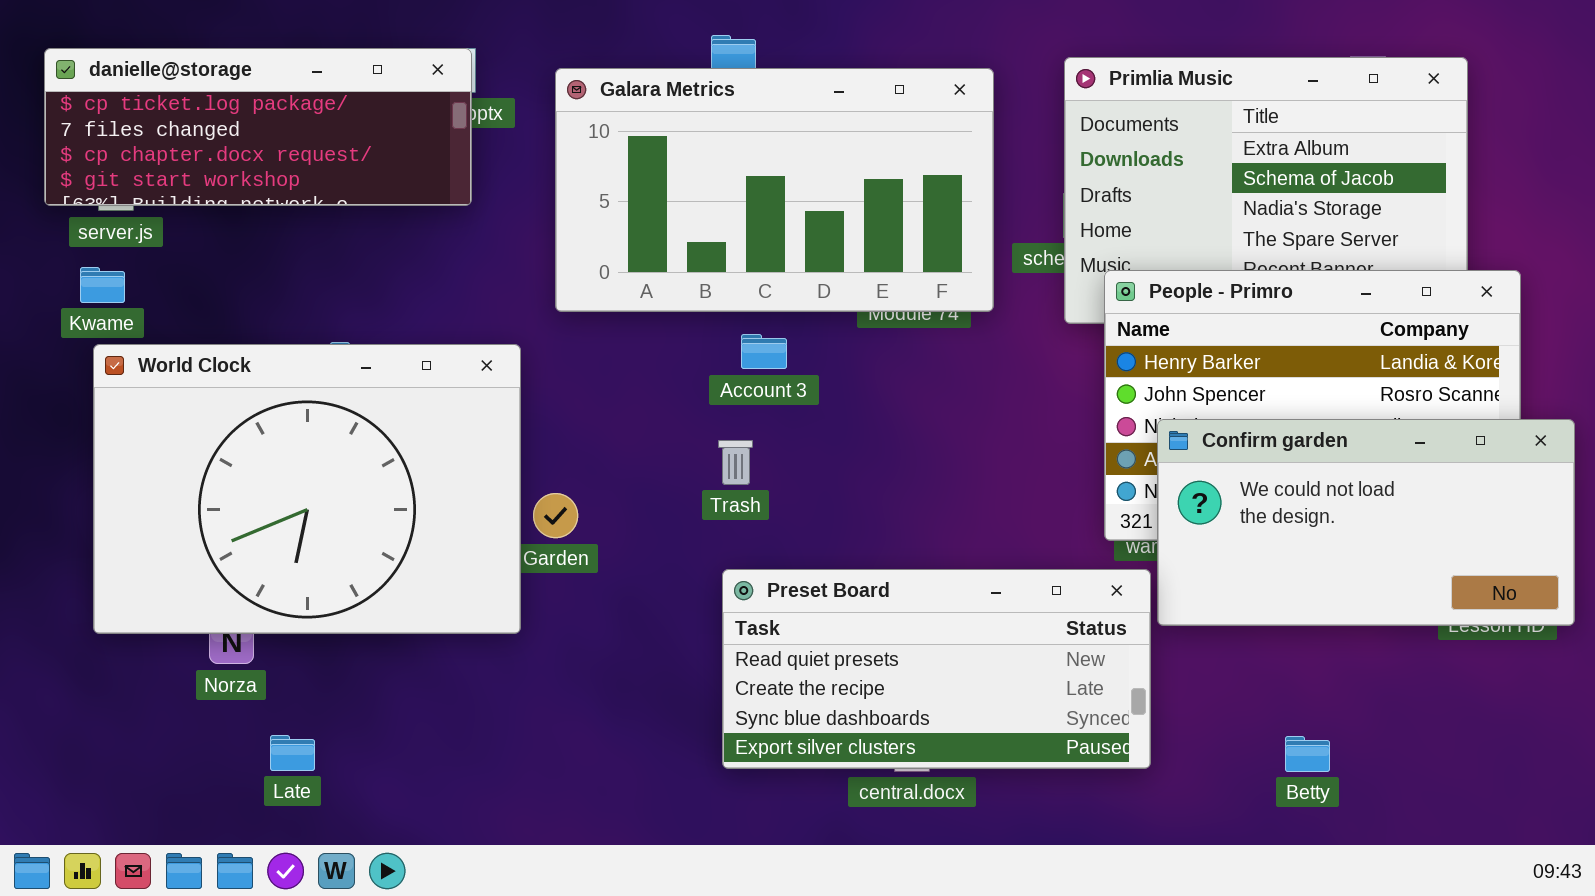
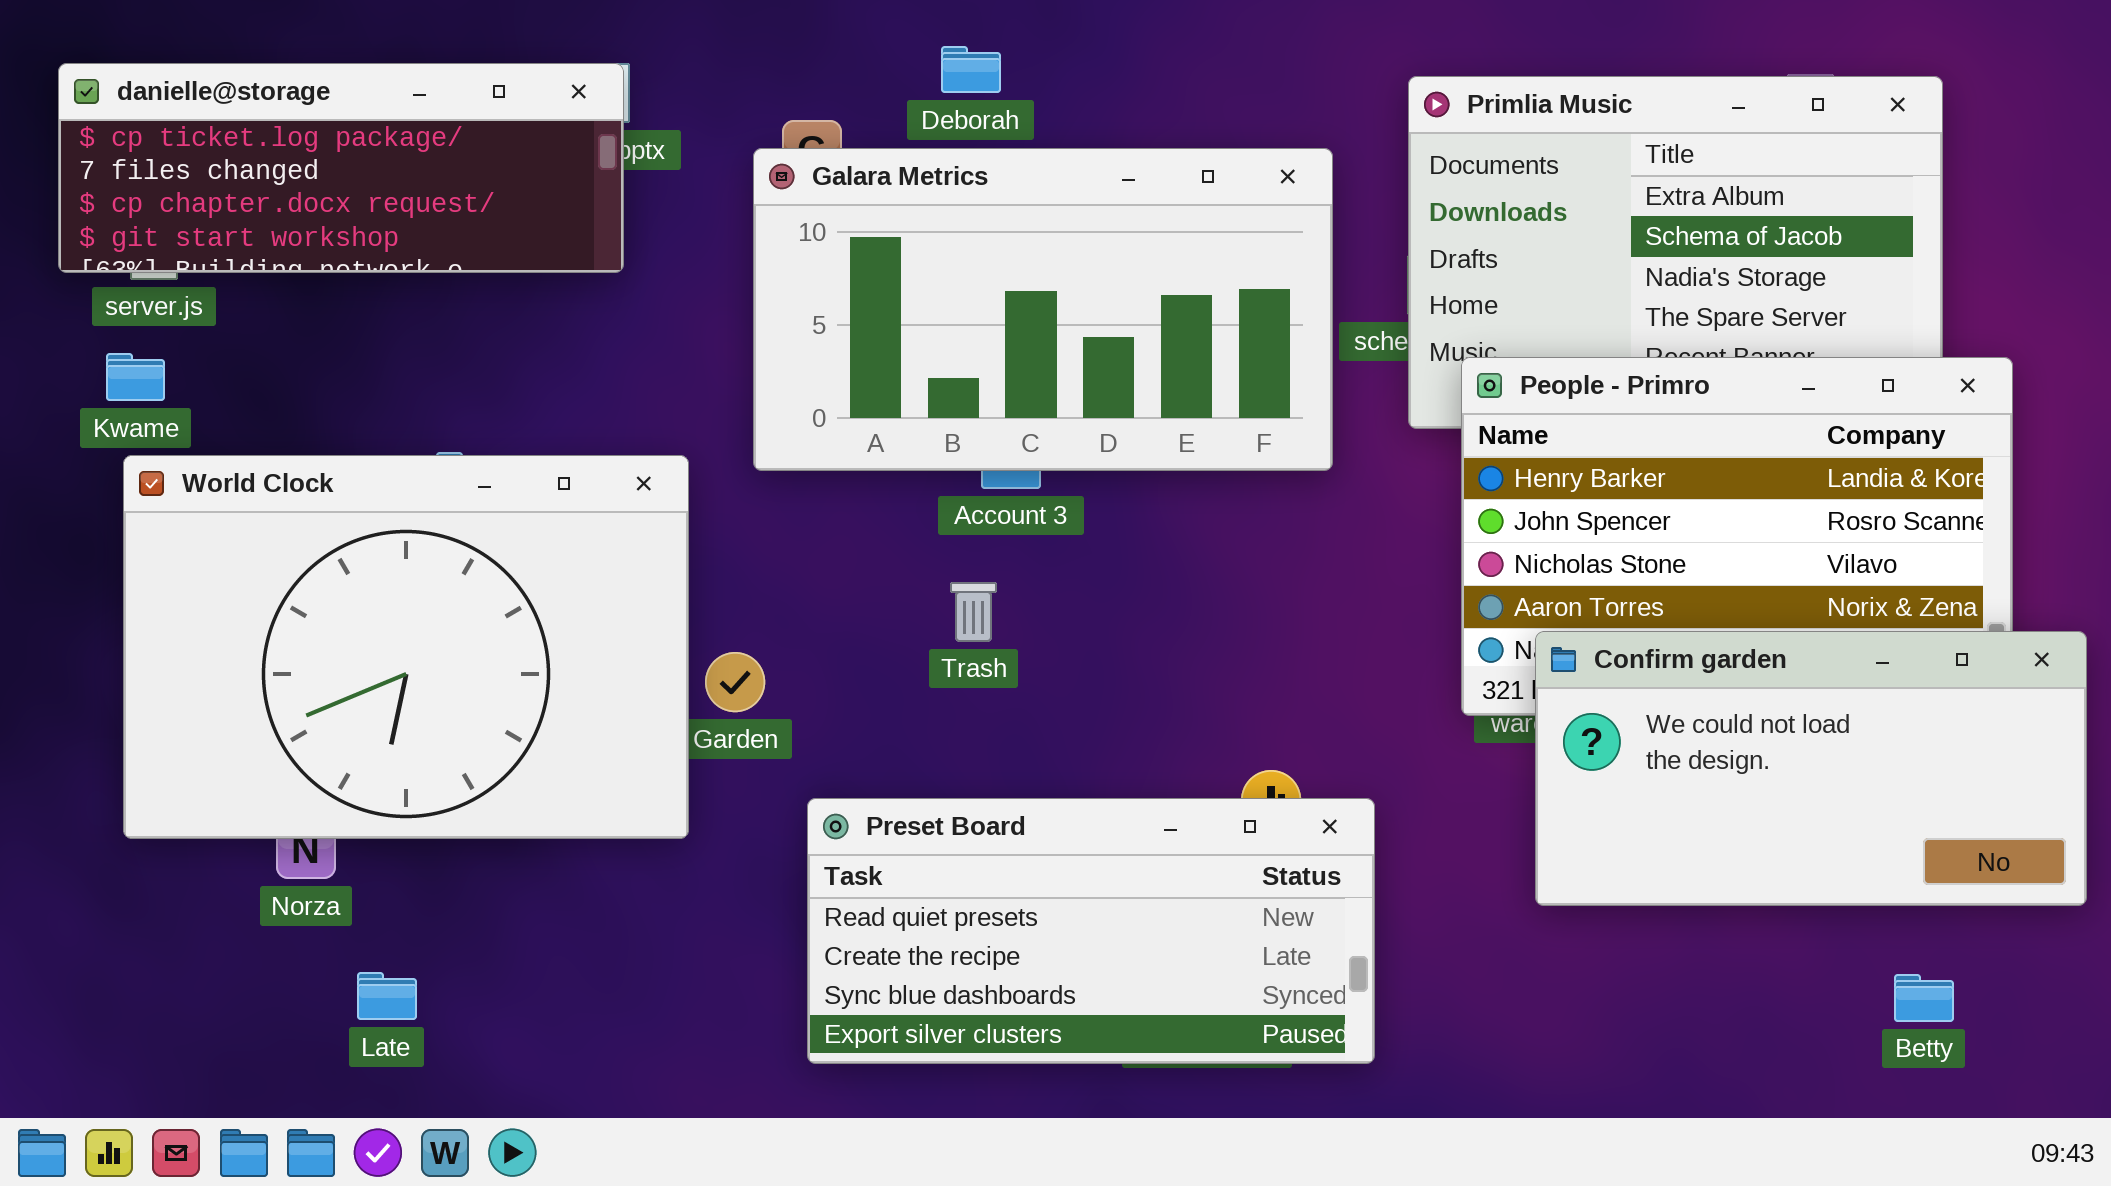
Galara Metrics: [555,68,994,312] -> [753,148,1333,471], moved
Confirm garden: [1157,419,1575,626] -> [1535,631,2087,906], moved
Preset Board: [722,569,1151,769] -> [807,798,1375,1064], moved
Betty: [1285,736,1330,772] -> [1894,974,1954,1022], moved

